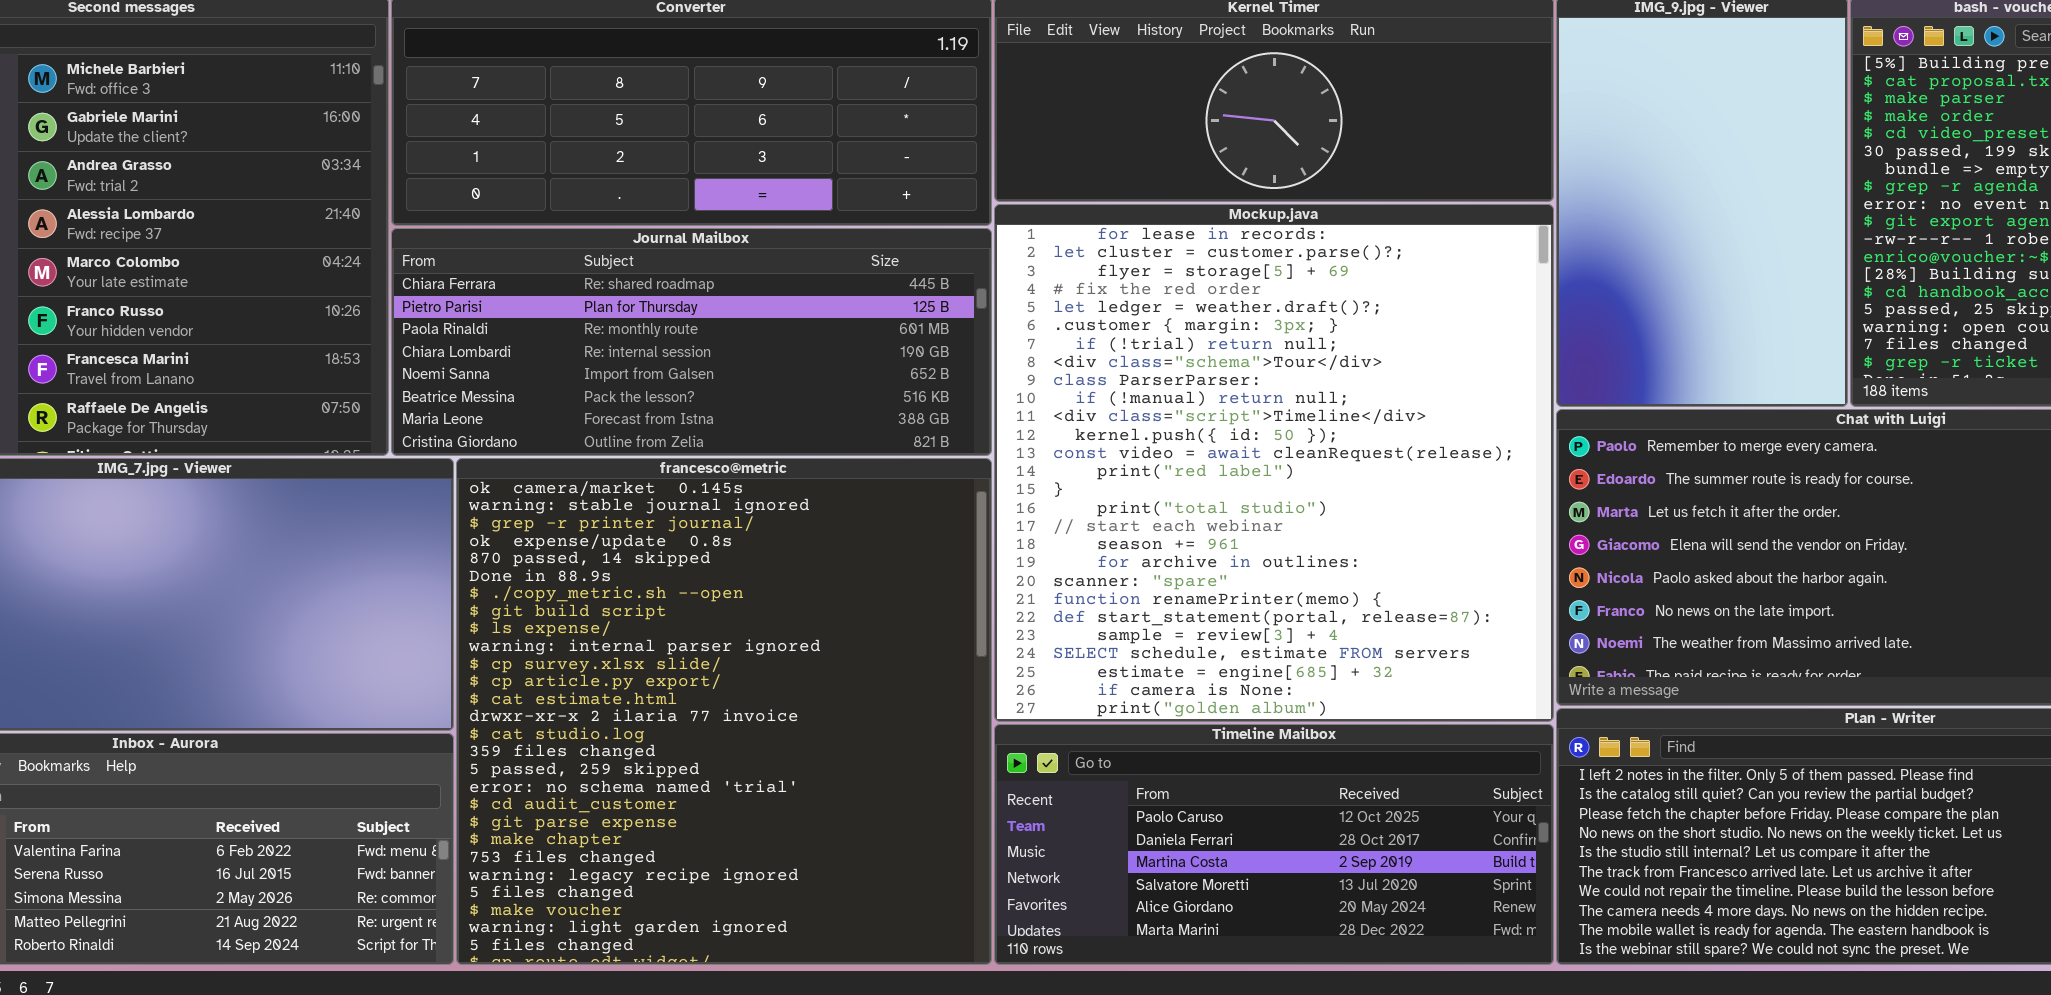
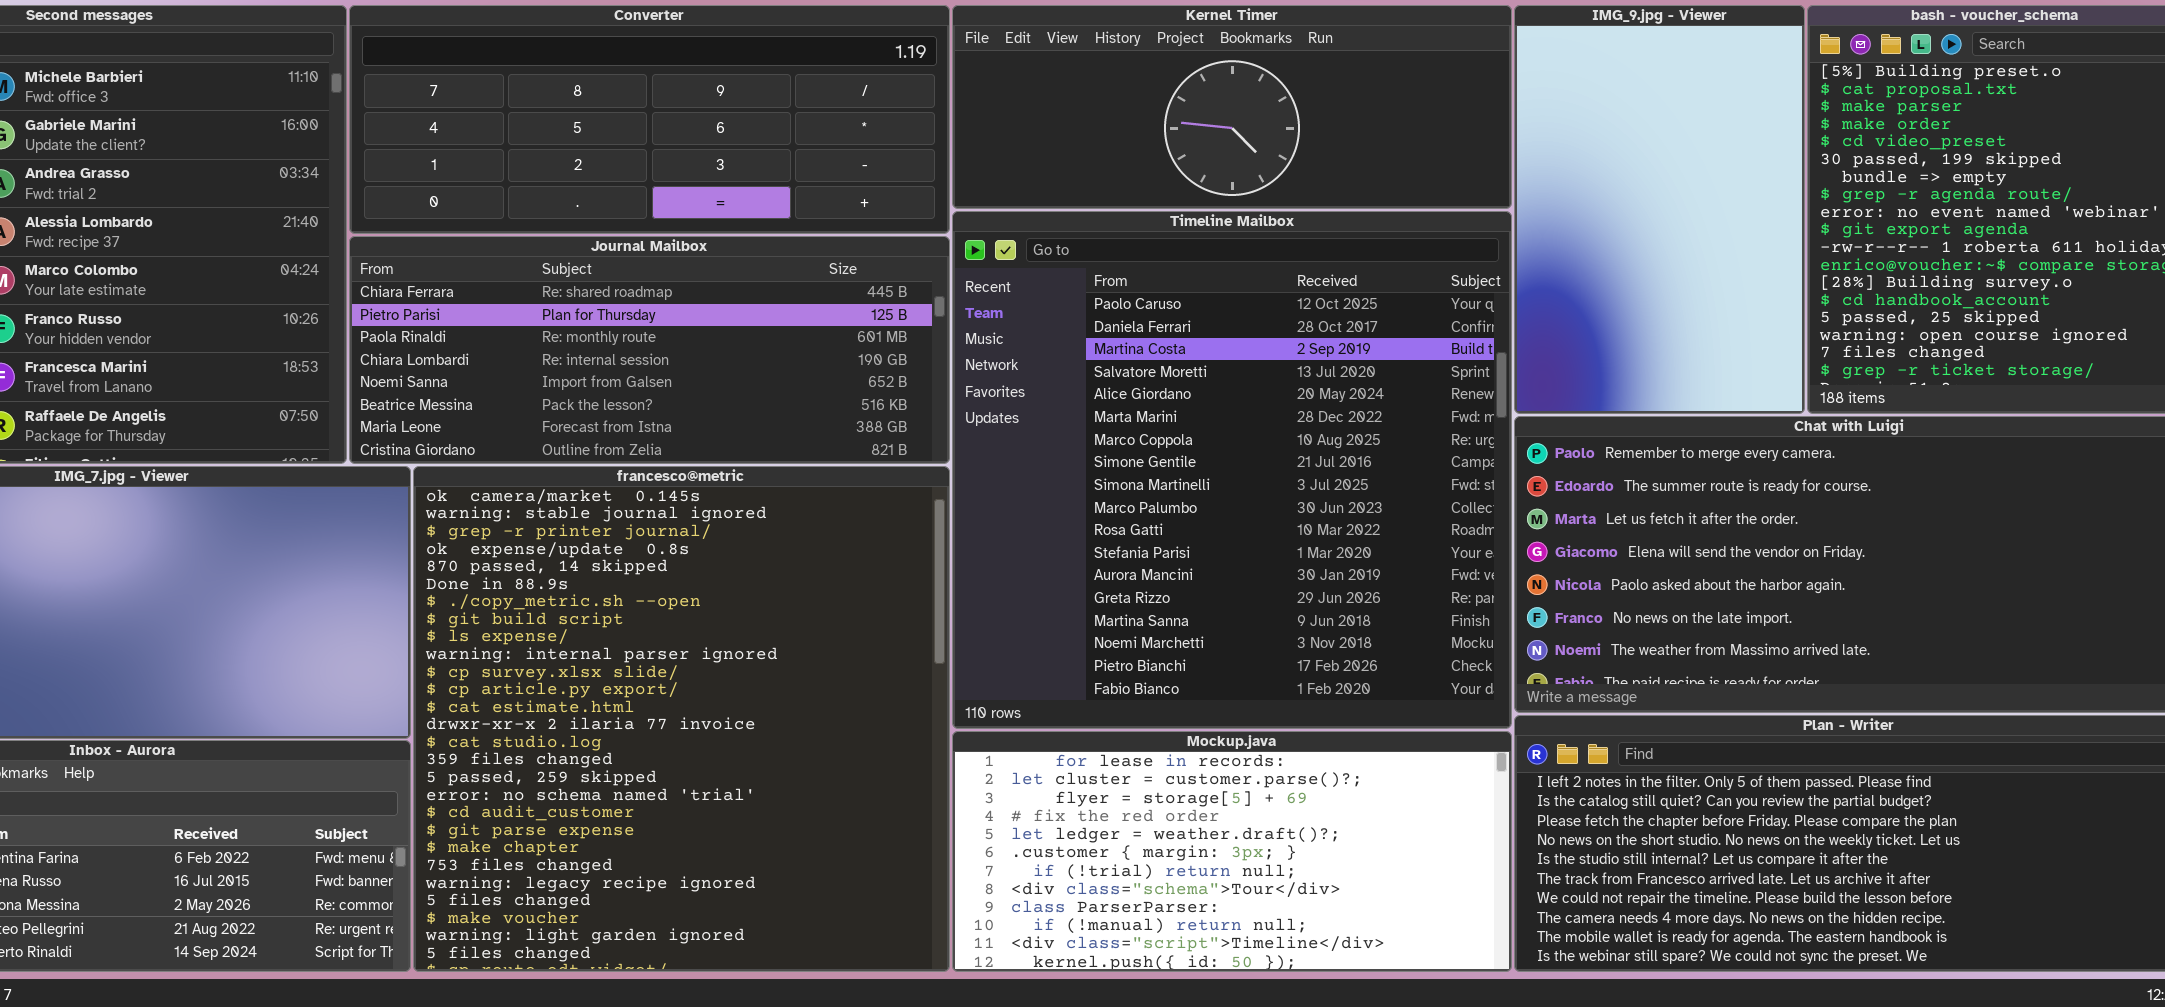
Mockup.java: [994,204,1554,722] -> [952,731,1512,972], moved, resized
Timeline Mailbox: [994,724,1554,965] -> [952,211,1512,729], moved, resized

